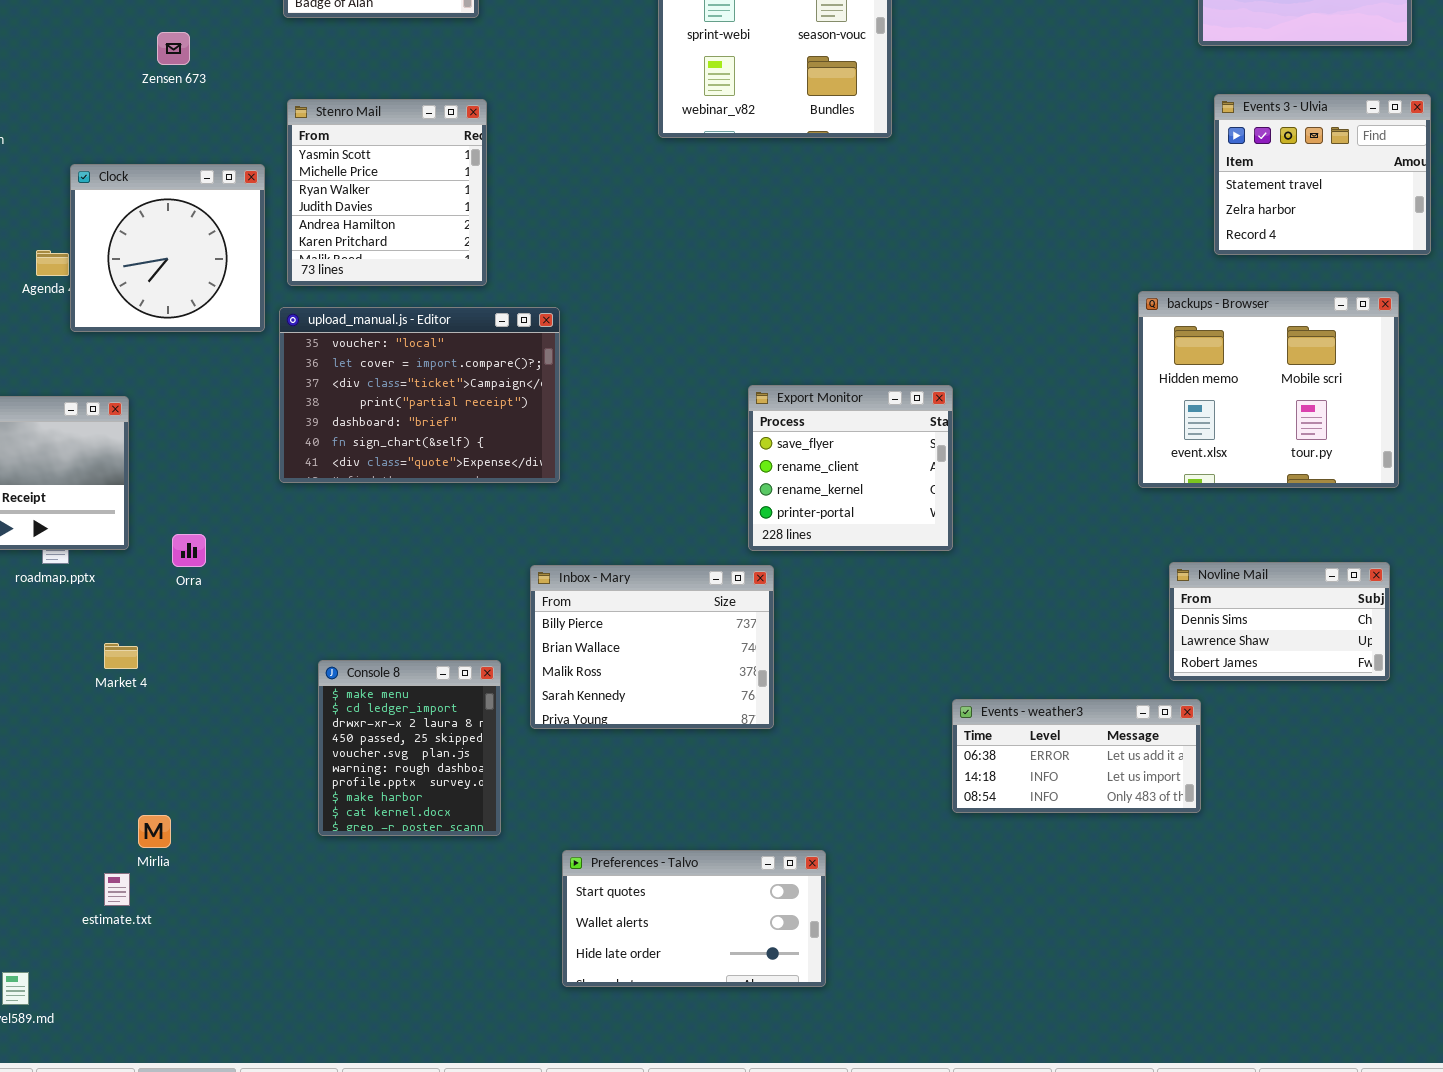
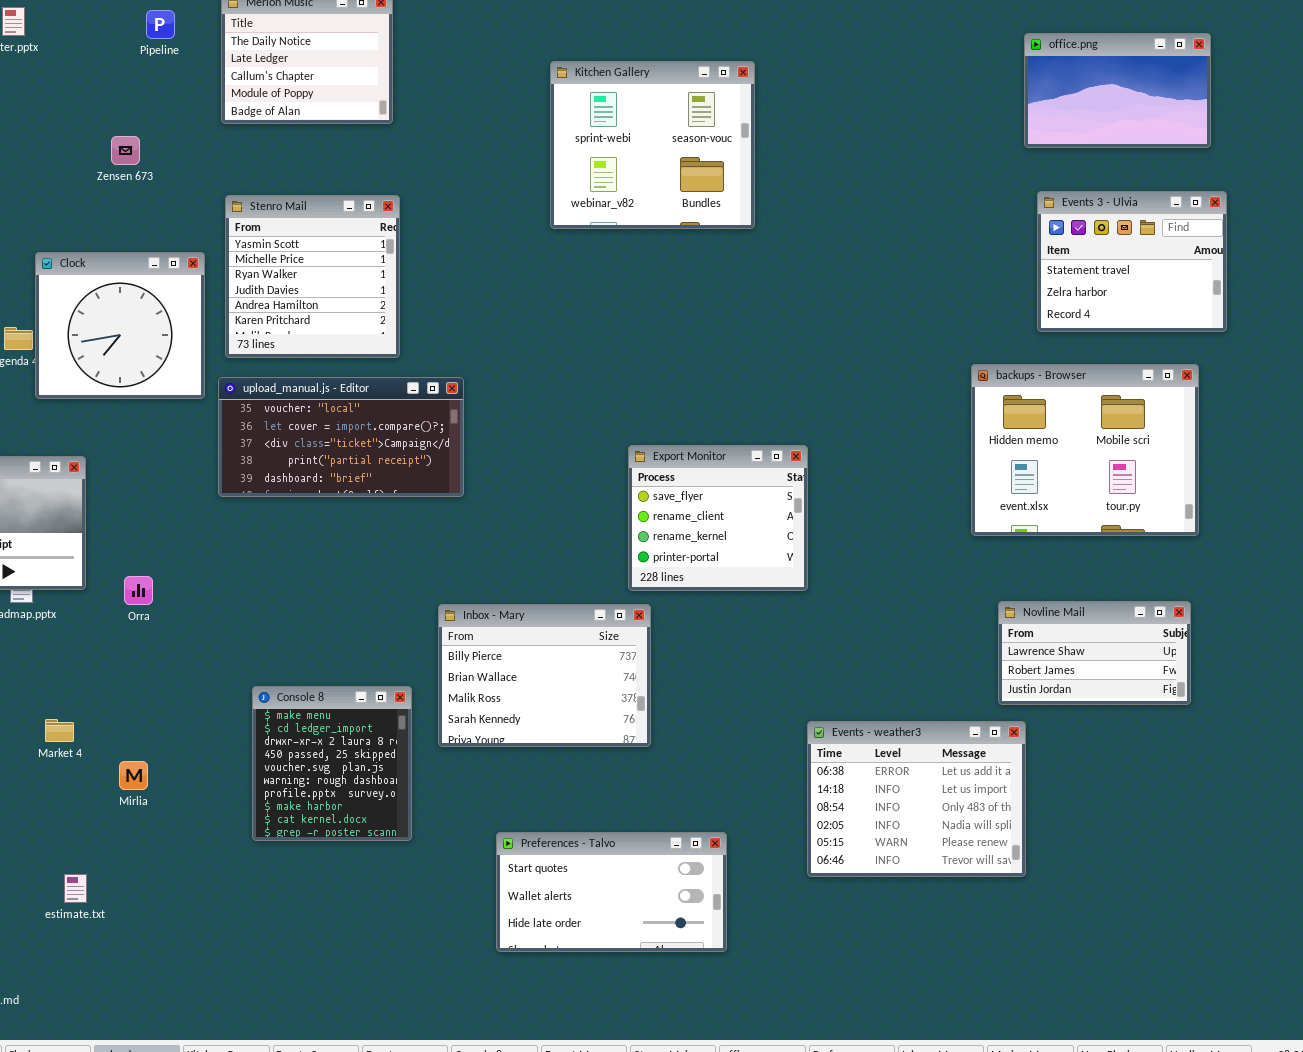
upload_manual.js - Editor: [279,307,560,483] -> [218,377,464,497], resized
Novline Mail: [1169,562,1390,681] -> [998,601,1191,705], scrolled down 1 row
Market 4: [104,643,138,669] -> [45,719,74,742], moved
Events - weather3: [952,699,1201,813] -> [807,721,1026,877], resized
Mirlia: [138,815,171,848] -> [119,761,148,790], moved
Preferences - Talvo: [562,850,826,987] -> [496,832,727,952], moved

